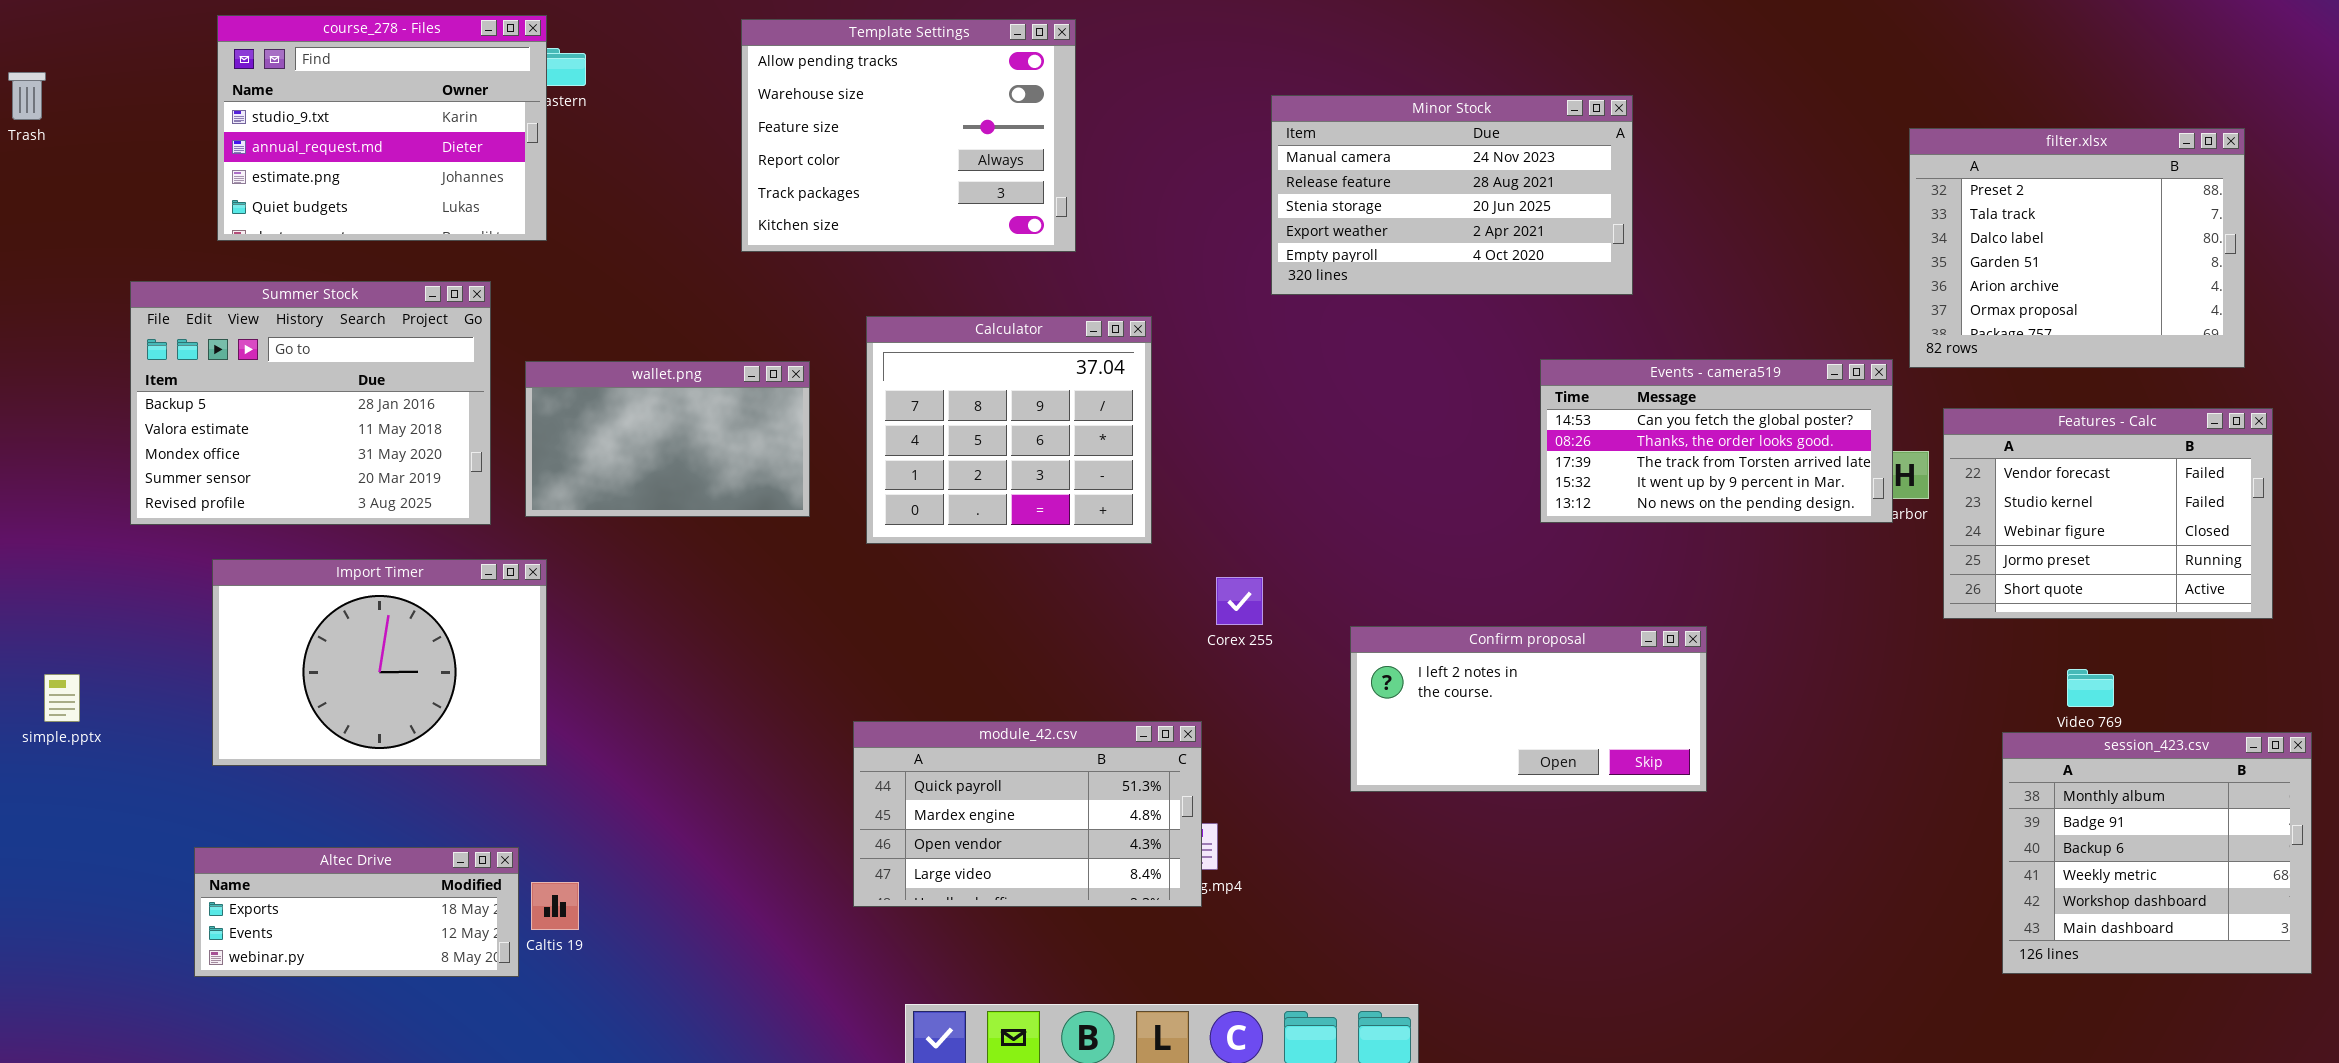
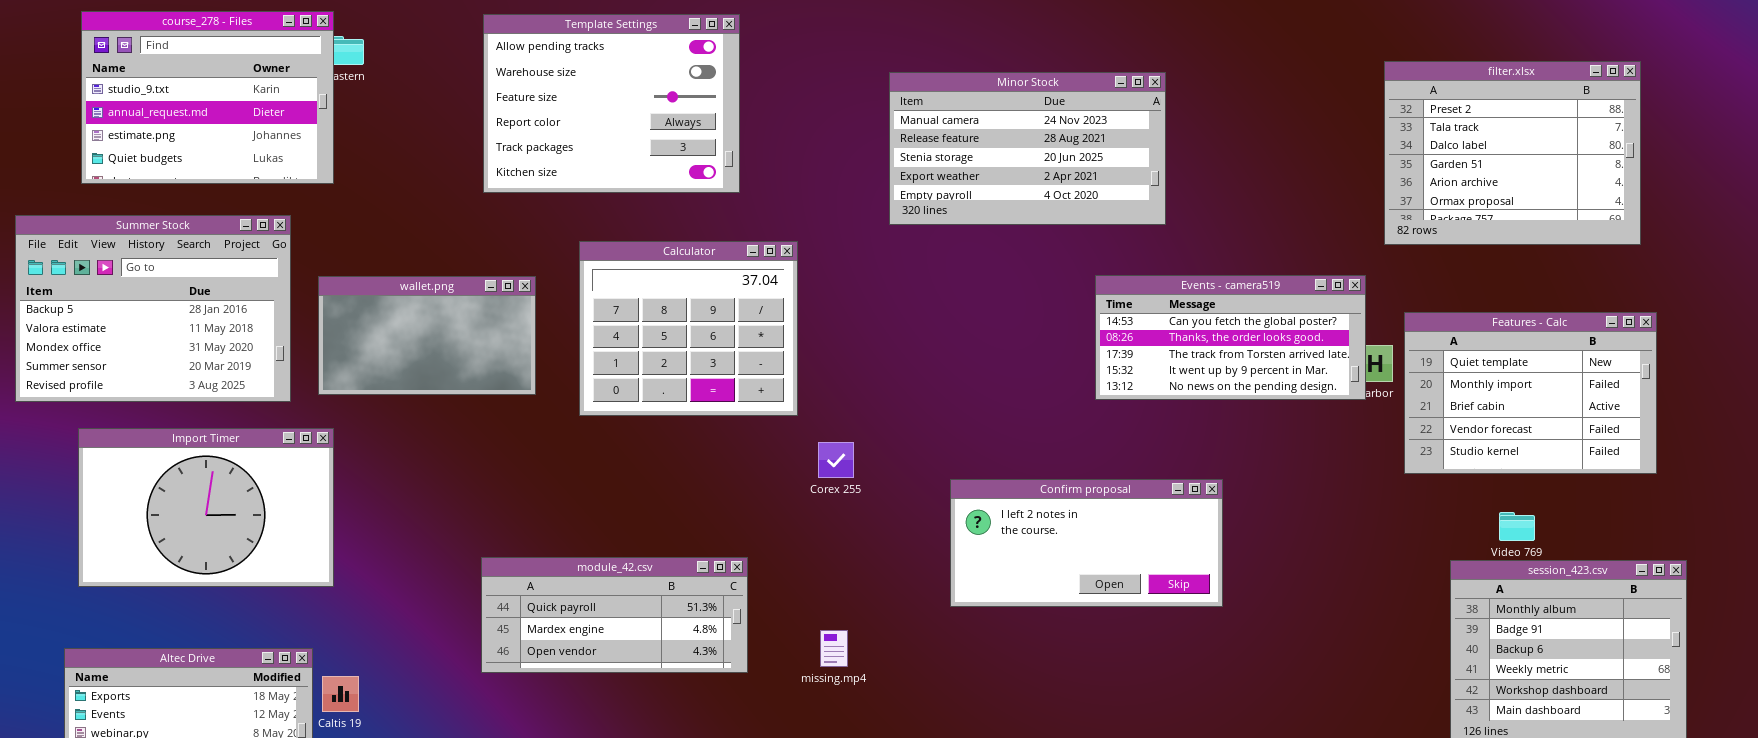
filter.xlsx: [1909,128,2245,368] -> [1384,61,1641,245], moved
Features - Calc: [1943,408,2273,619] -> [1404,312,1657,474], scrolled up 3 rows
Corex 255: [1216,577,1263,625] -> [818,442,854,478], moved
module_42.csv: [853,721,1202,907] -> [481,557,748,673], moved, resized

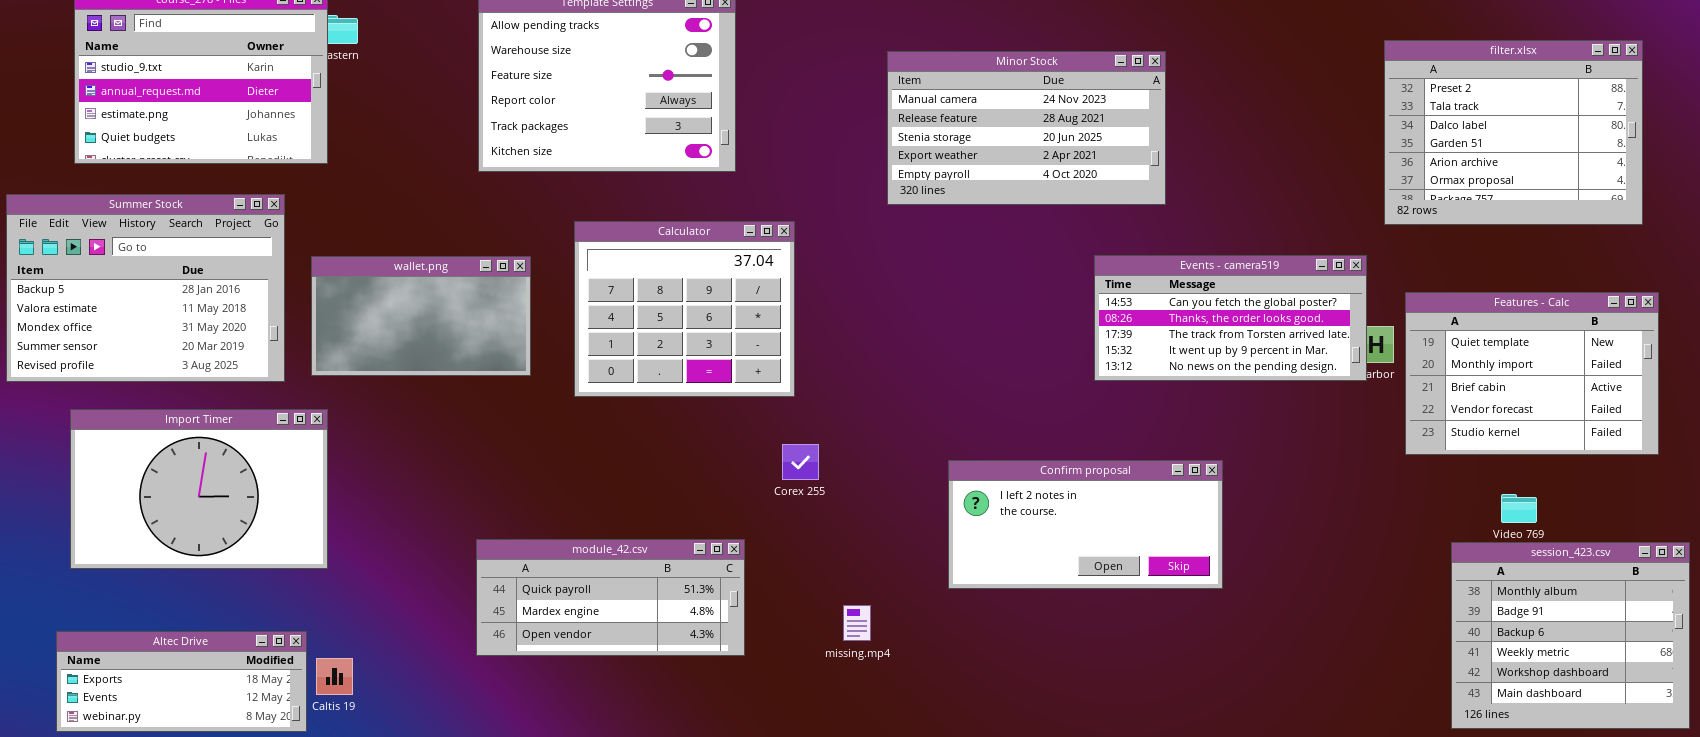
Corex 255: [818,442,854,478] -> [782,444,819,480], moved
missing.mp4: [820,630,848,667] -> [843,605,871,641], moved

